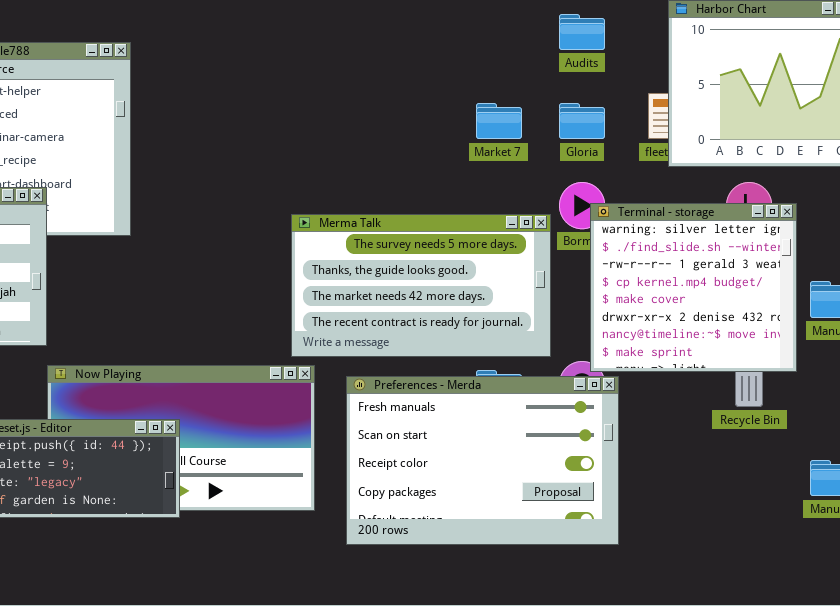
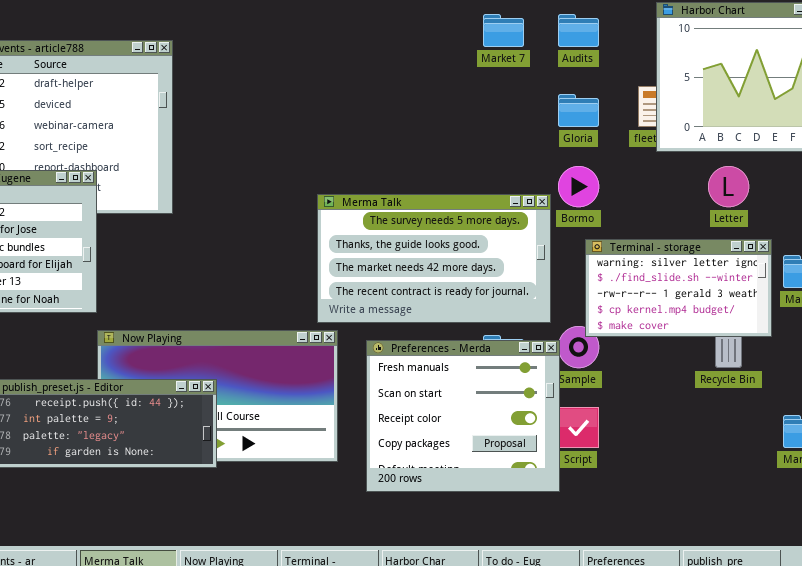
Market 7: [476,103,522,139] -> [483,14,524,47], moved
Terminal - storage: [590,203,797,372] -> [585,239,772,337], resized
Preferences - Merda: [346,376,619,545] -> [366,340,560,492], resized

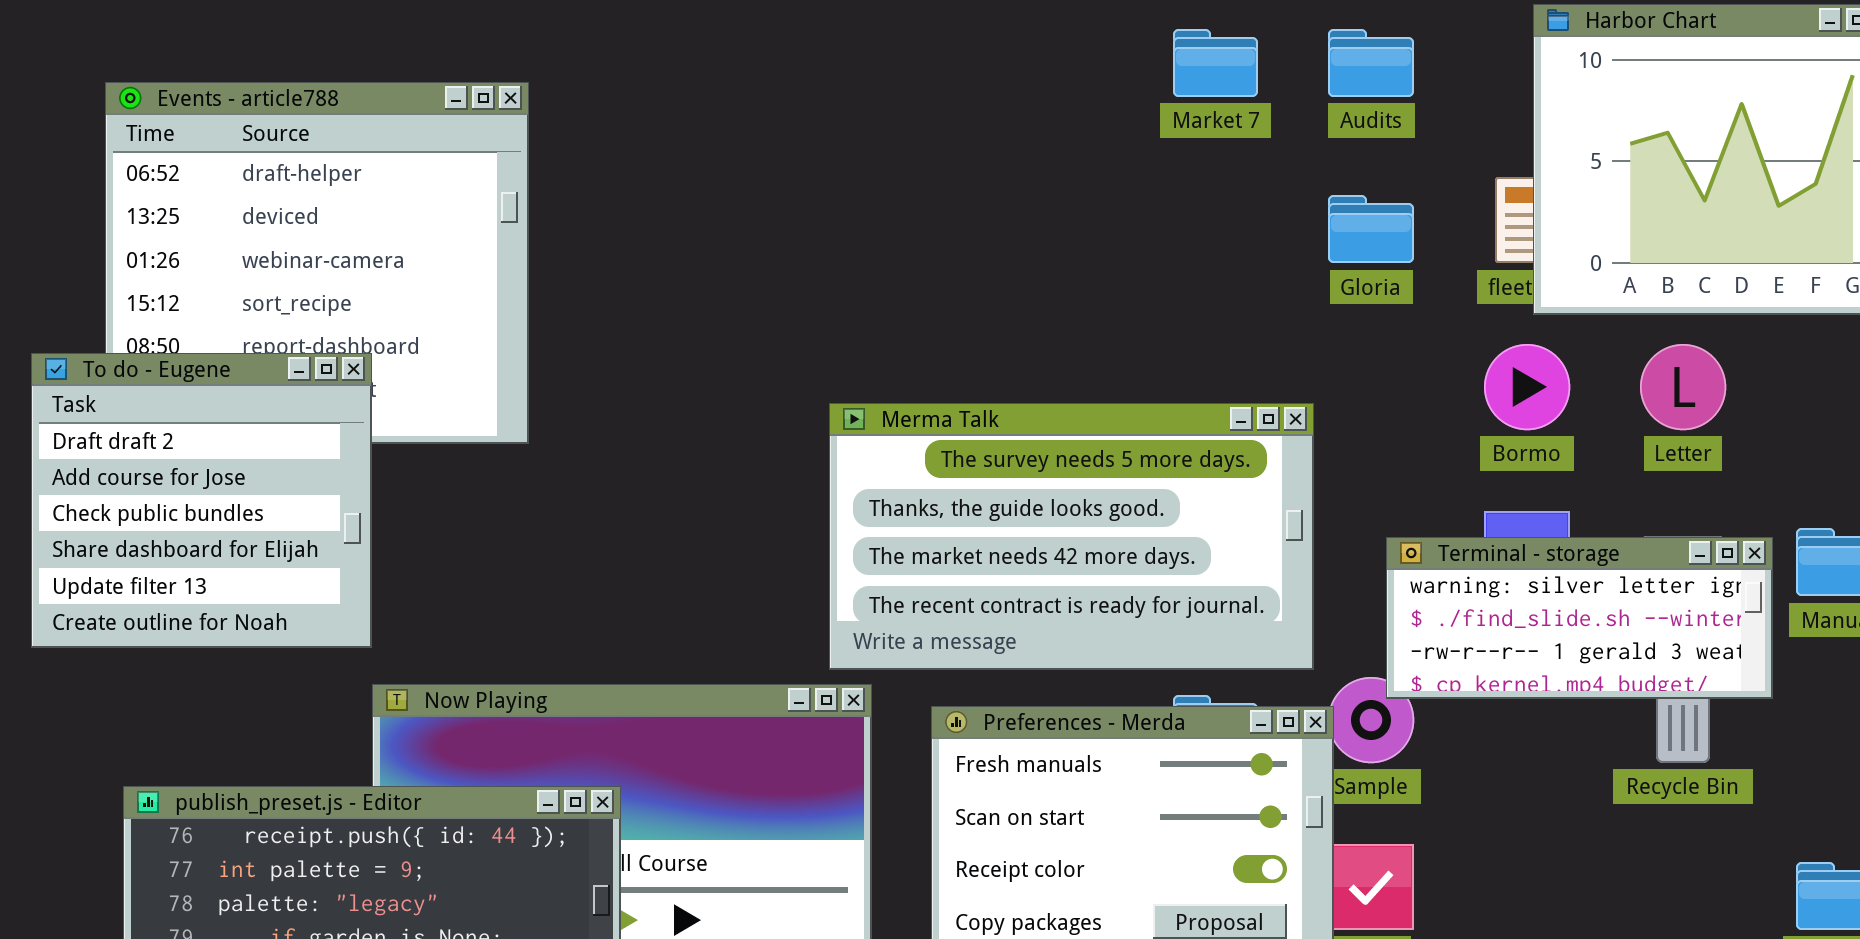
Bormo: [558,166,599,207] -> [1484,344,1570,430], moved
Terminal - storage: [585,239,772,337] -> [1386,537,1773,699], resized

